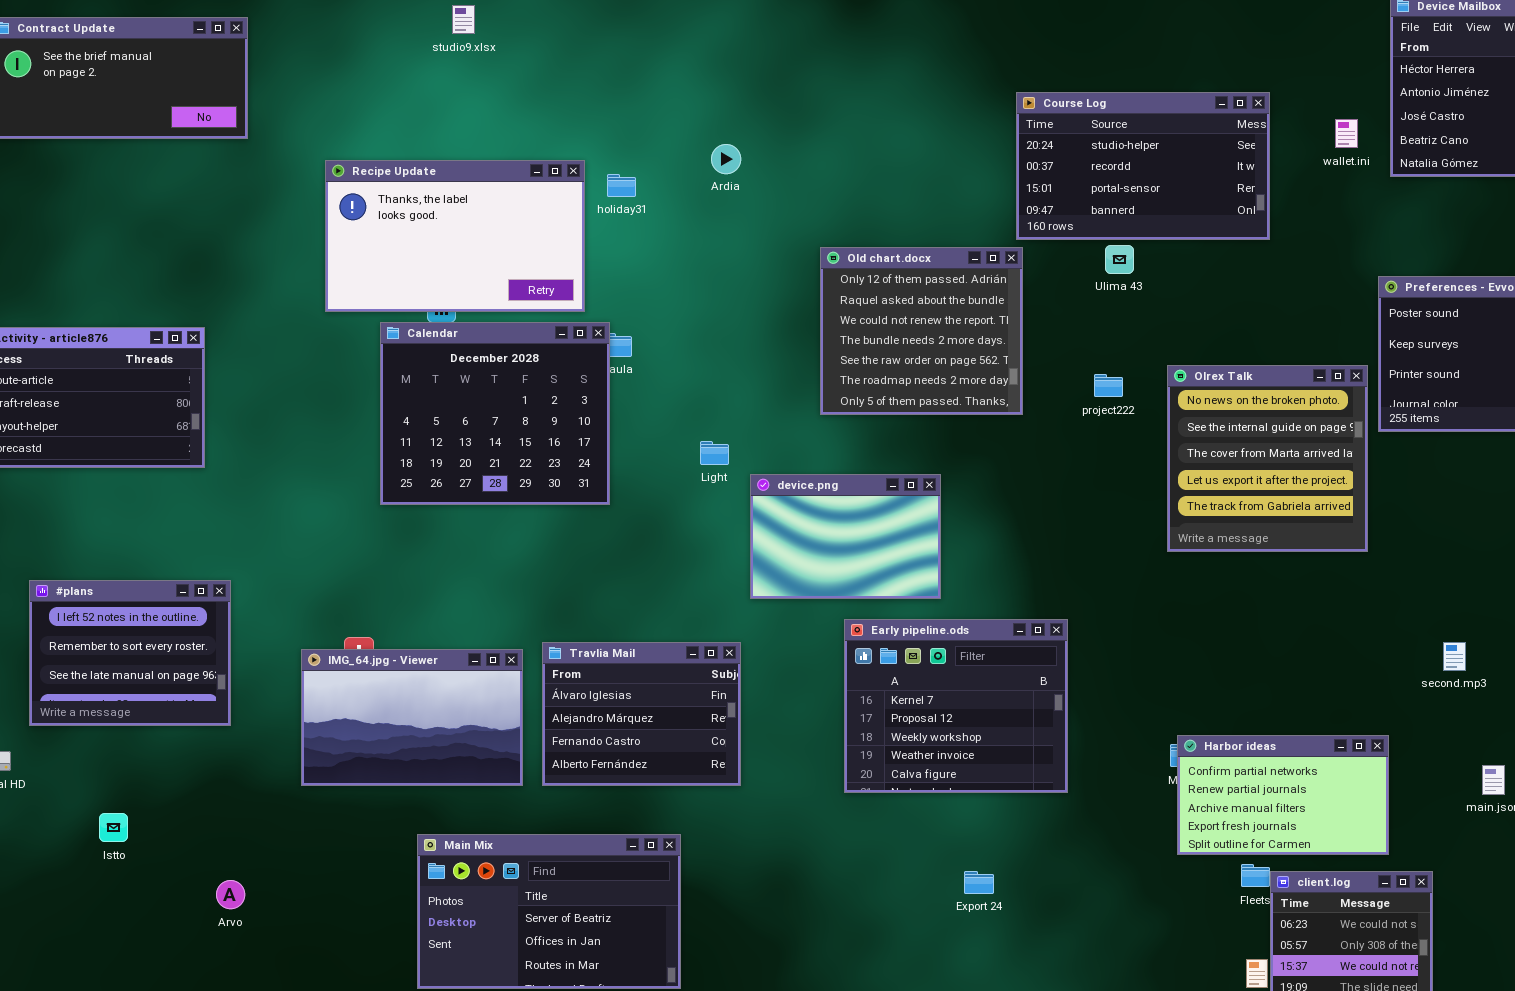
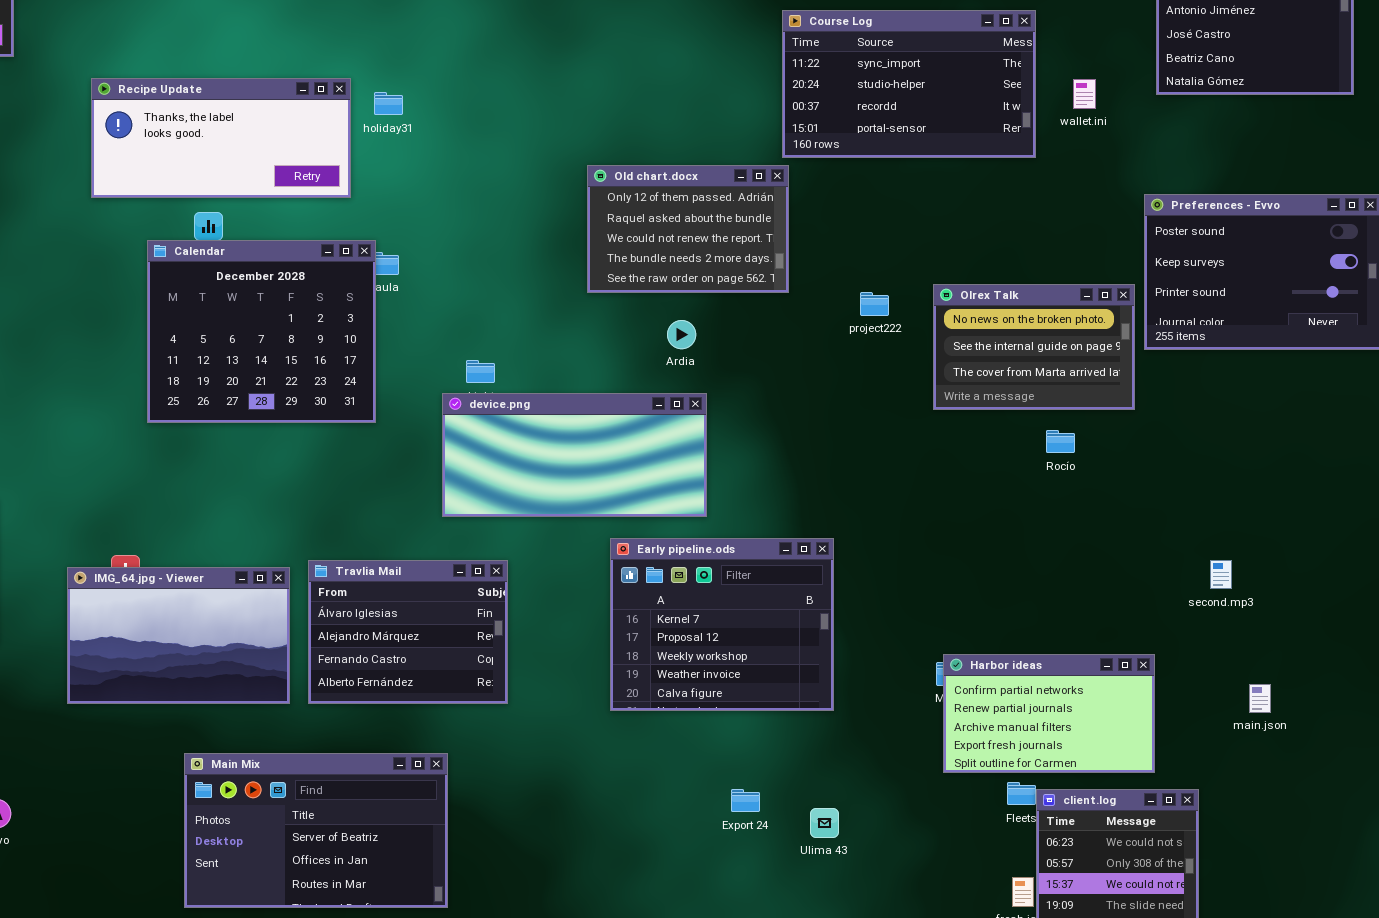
Course Log: [1016,92,1270,240] -> [782,10,1036,158], scrolled up 1 row
wallet.ini: [1335,119,1358,148] -> [1073,79,1096,109], moved
Ardia: [711,144,741,174] -> [667,320,696,349], moved
Recipe Update: [325,160,585,312] -> [91,78,351,198], resized
Ulima 43: [1105,245,1134,274] -> [810,808,839,838], moved
Old chart.docx: [820,247,1023,415] -> [587,165,789,293], resized
Olrex Talk: [1167,365,1368,552] -> [933,284,1135,410], resized
device.png: [750,474,941,599] -> [442,393,707,517], resized

